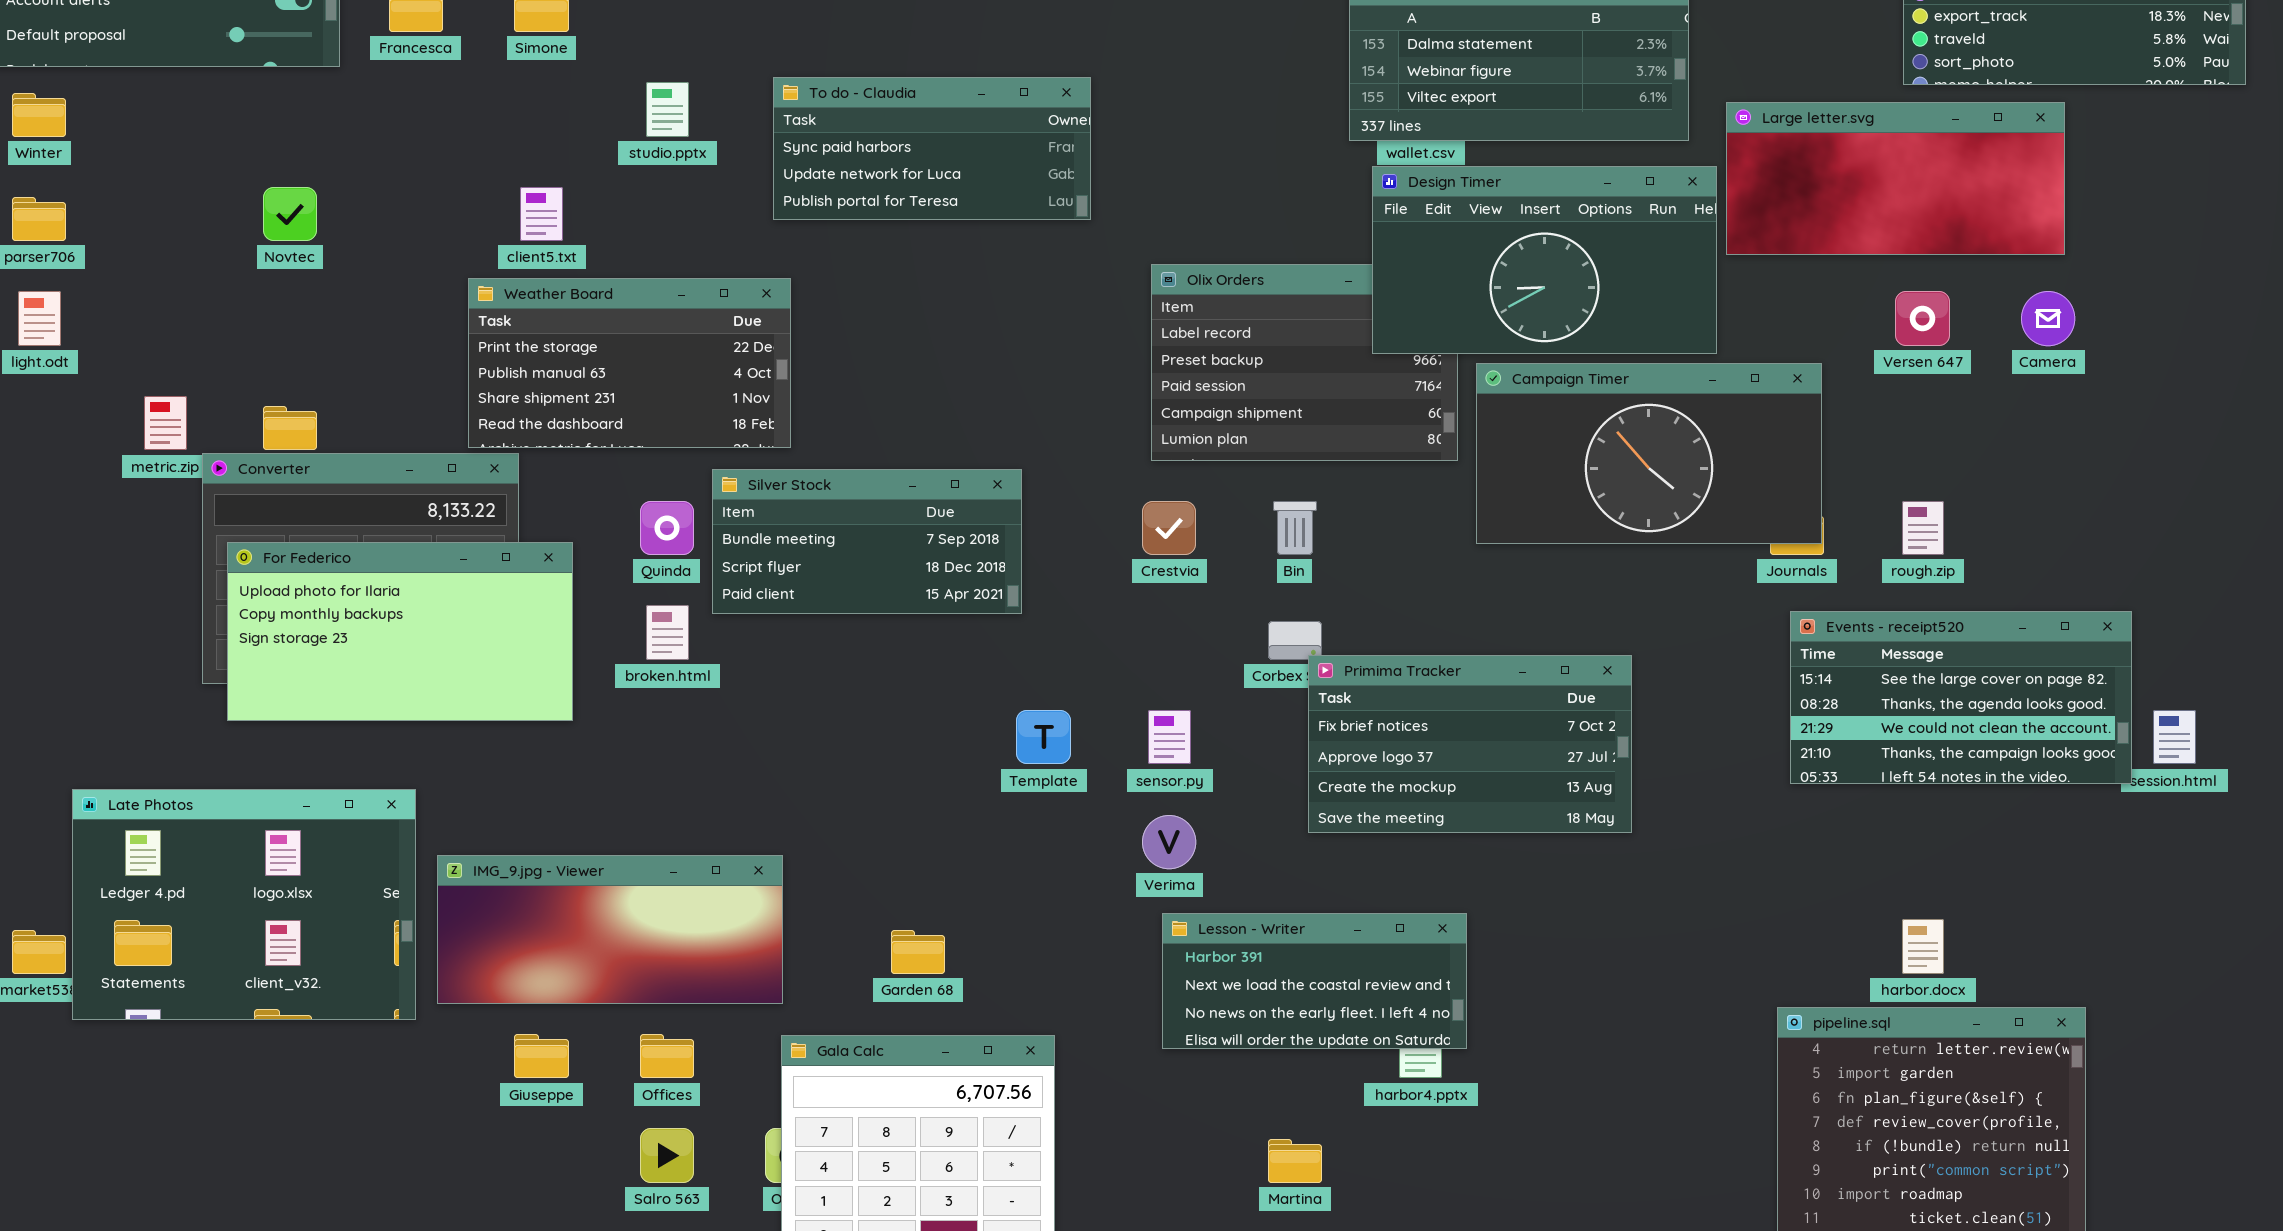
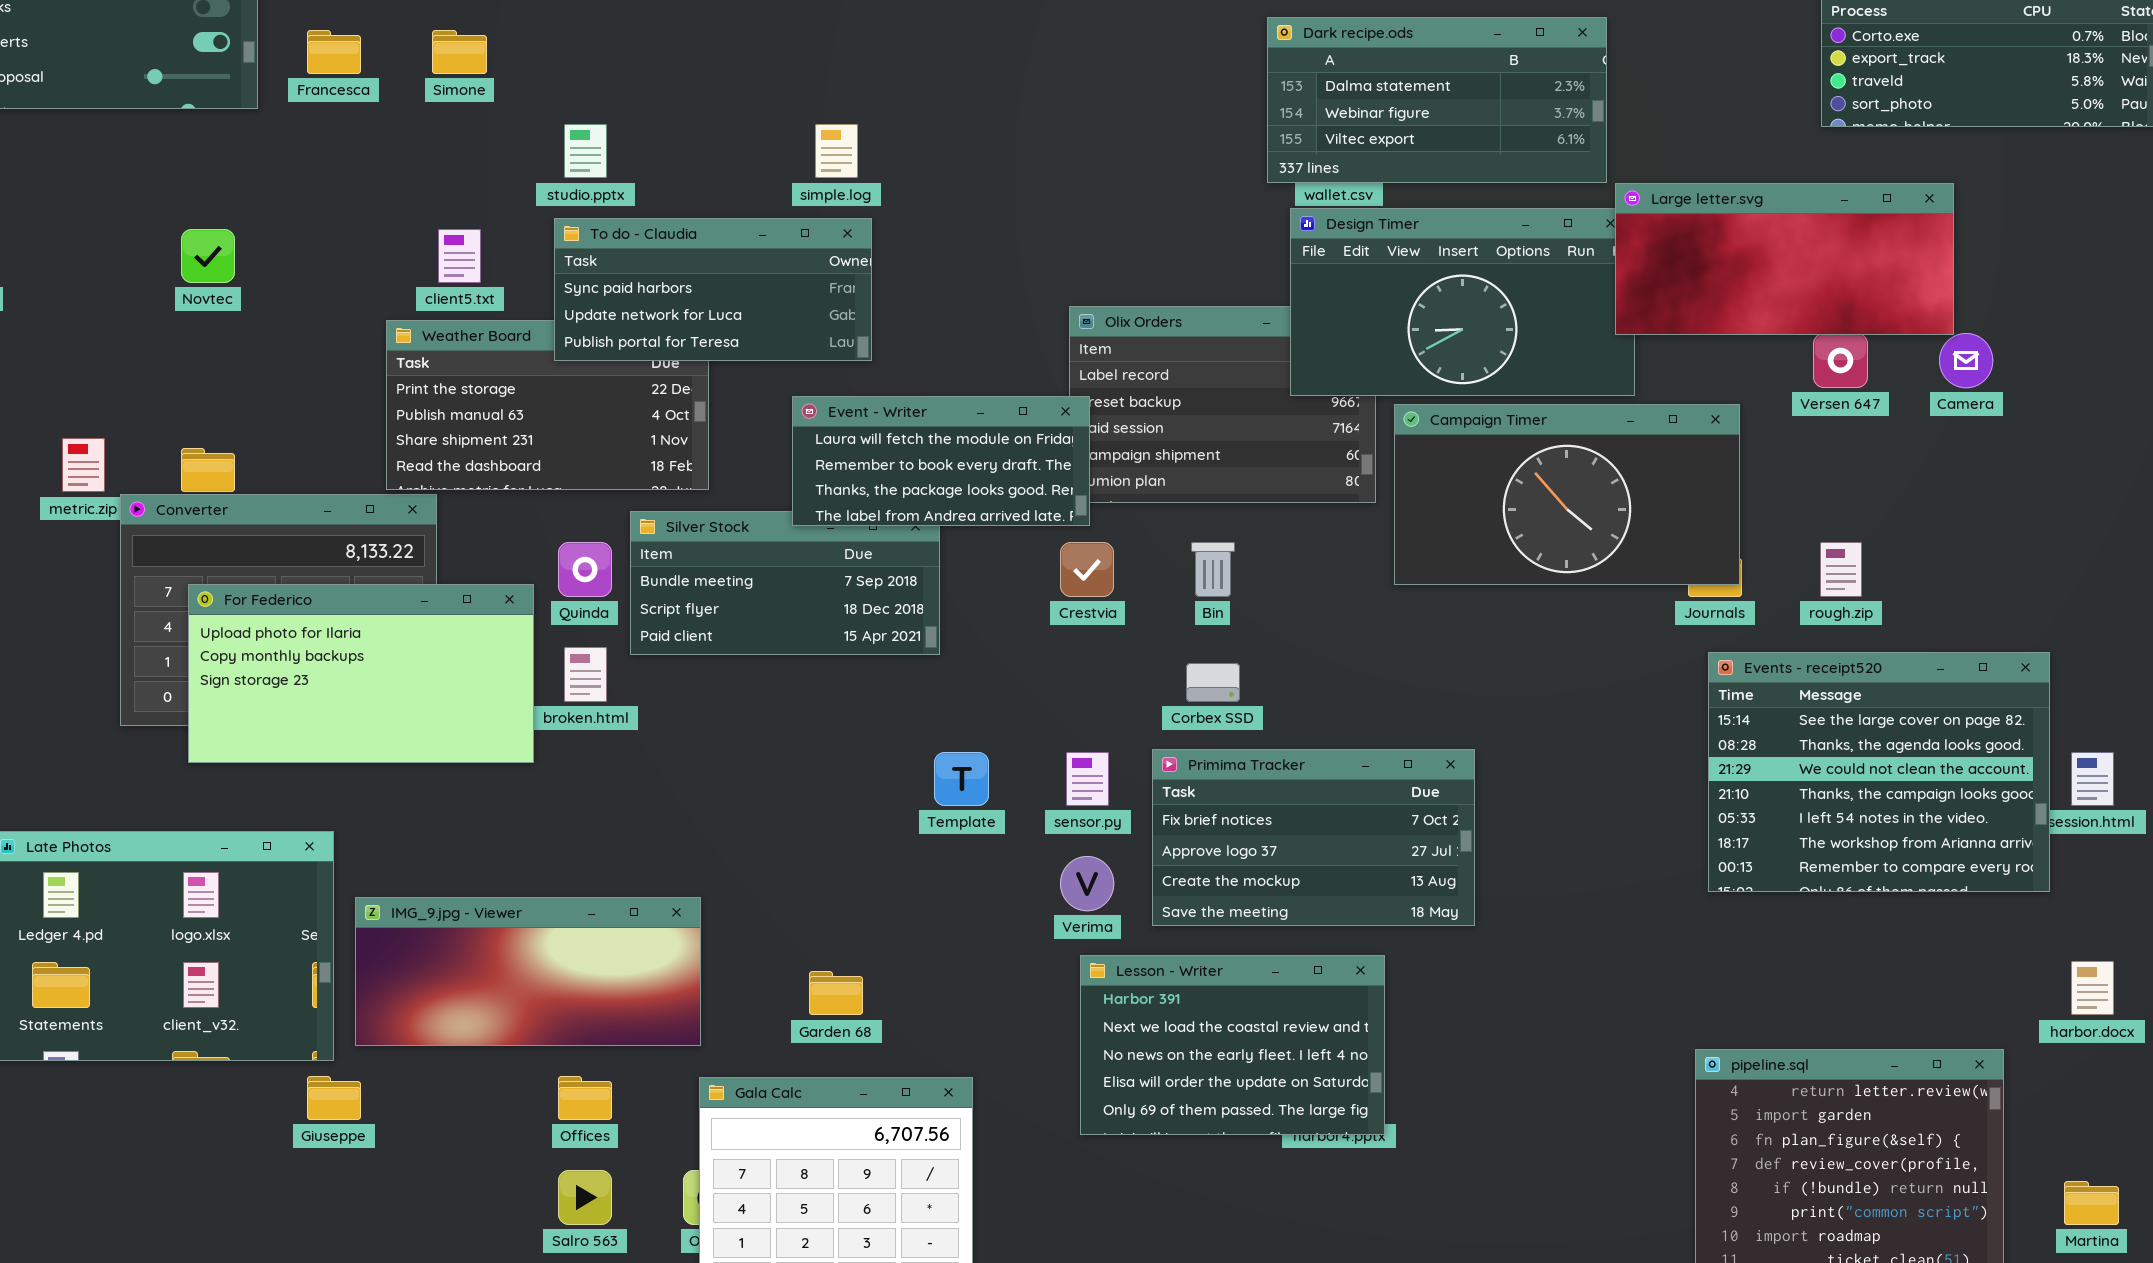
To do - Claudia: [773,77,1091,220] -> [554,218,872,361], moved
Large letter.svg: [1726,102,2065,255] -> [1615,183,1954,335], moved
Event - Writer: none -> [792,396,1090,526], opened
For Federico: [227,542,573,721] -> [188,584,534,763], moved
Events - receipt520: [1790,611,2132,784] -> [1708,652,2050,892], resized
Primima Tracker: [1308,655,1632,833] -> [1152,749,1475,926], moved
Lesson - Writer: [1162,913,1467,1049] -> [1080,955,1385,1135], resized
harbor.docx: [1902,919,1944,974] -> [2071,961,2114,1015], moved
Giuseppe: [514,1034,569,1078] -> [307,1076,361,1120], moved
Martina: [1268,1139,1322,1183] -> [2064,1181,2119,1225], moved

